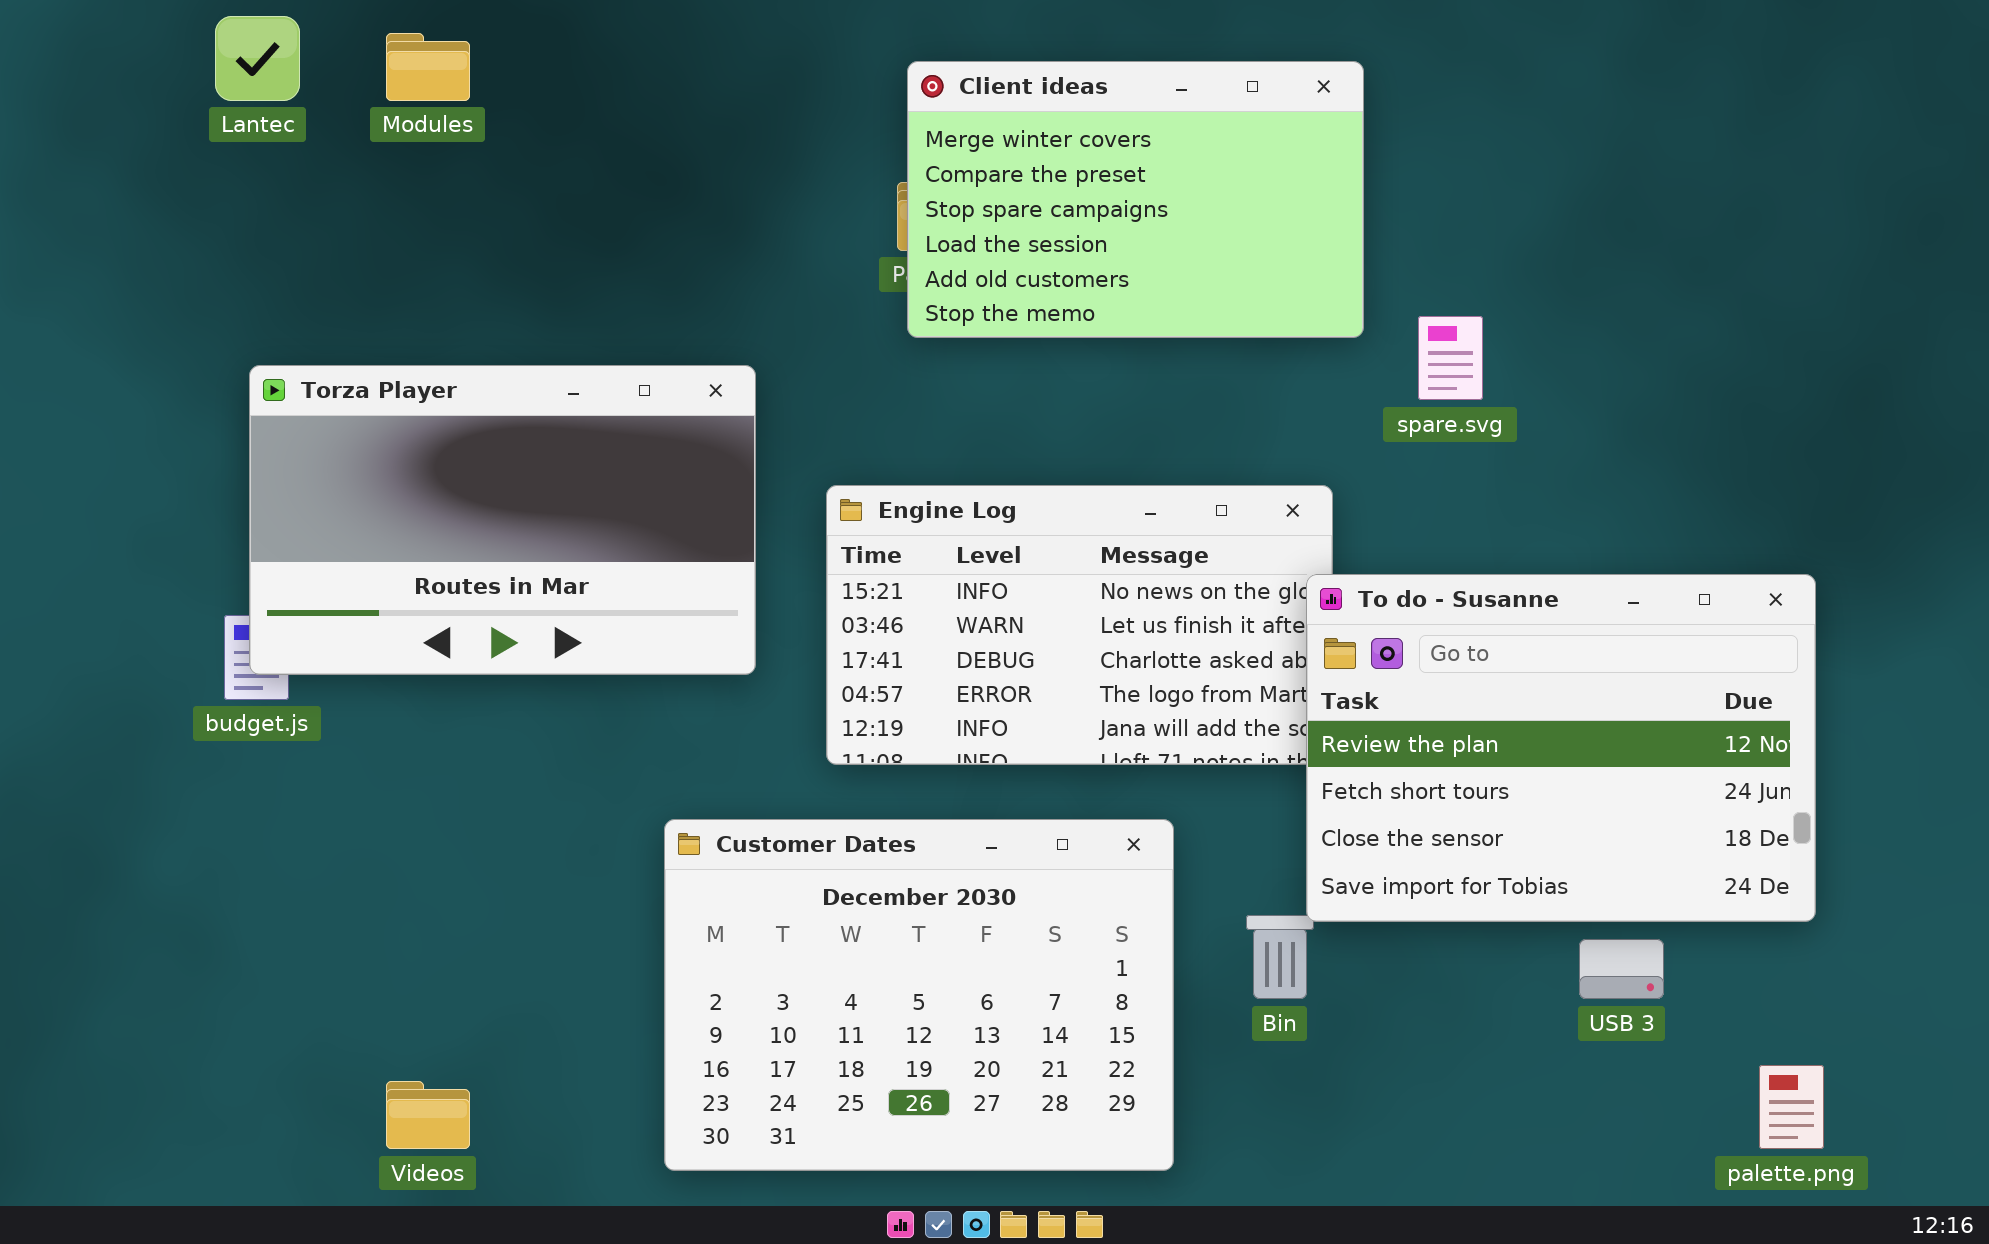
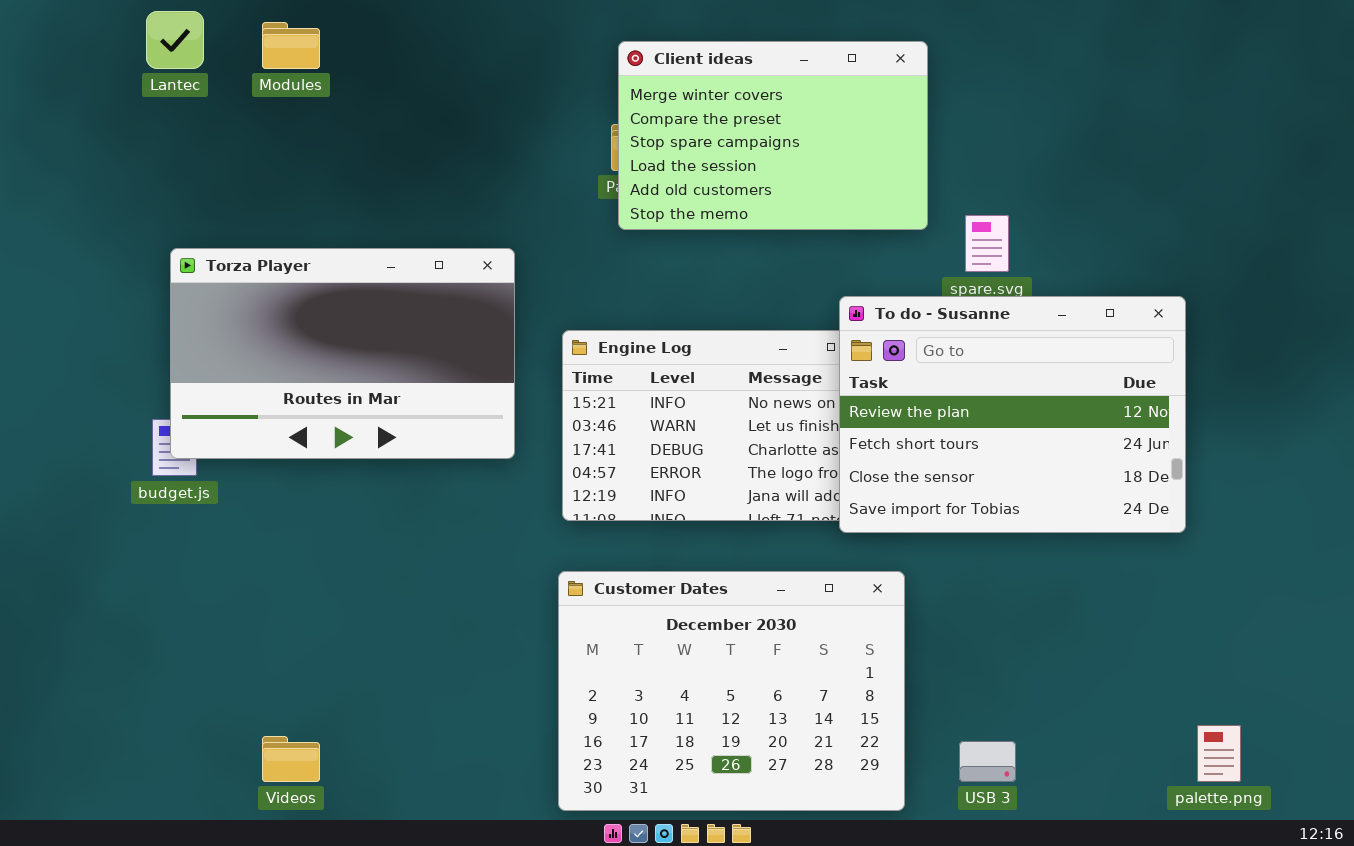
To do - Susanne: [1306,574,1816,922] -> [839,296,1186,533], moved
Customer Dates: [664,819,1174,1171] -> [558,571,905,811], moved
USB 3: [1579,939,1664,999] -> [959,741,1016,782], moved

